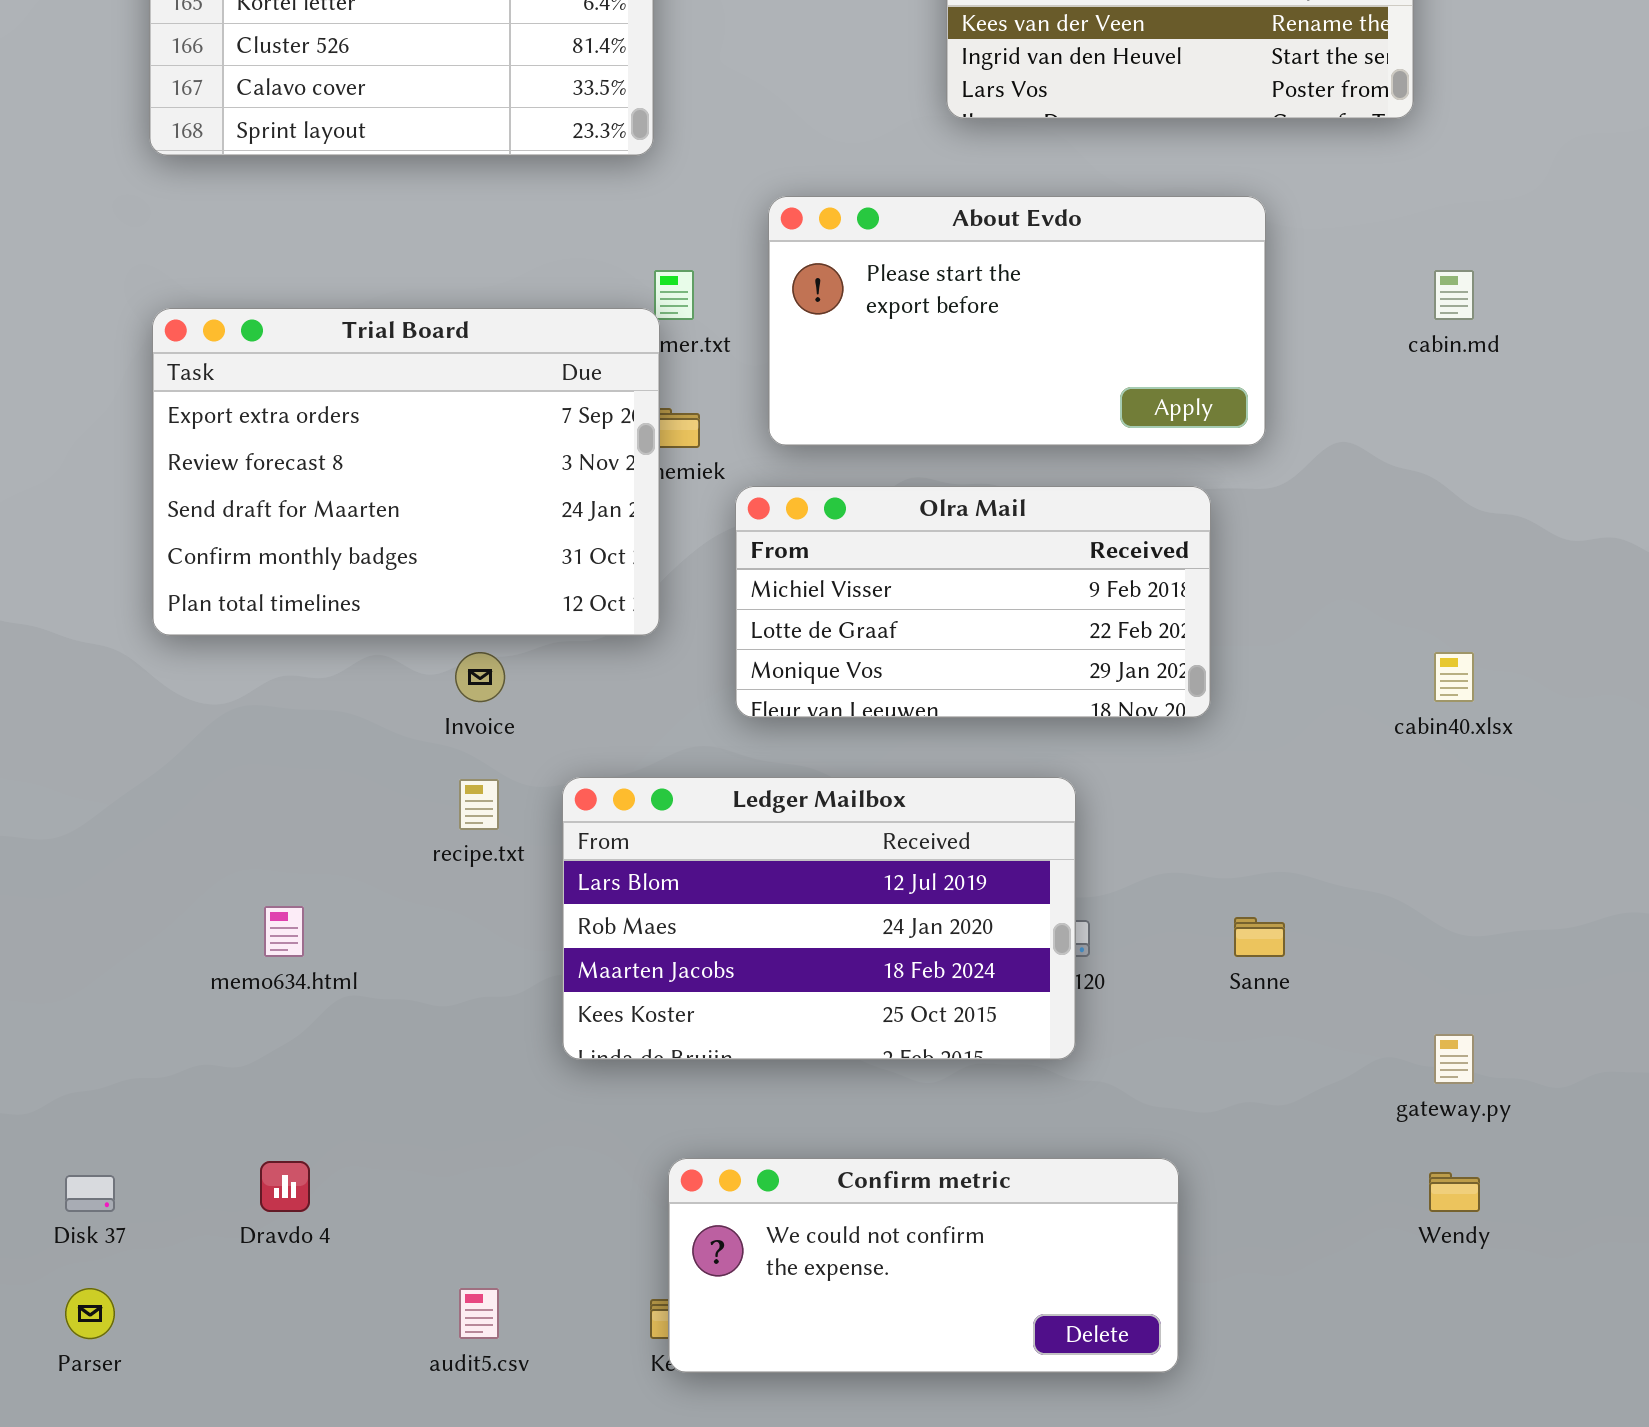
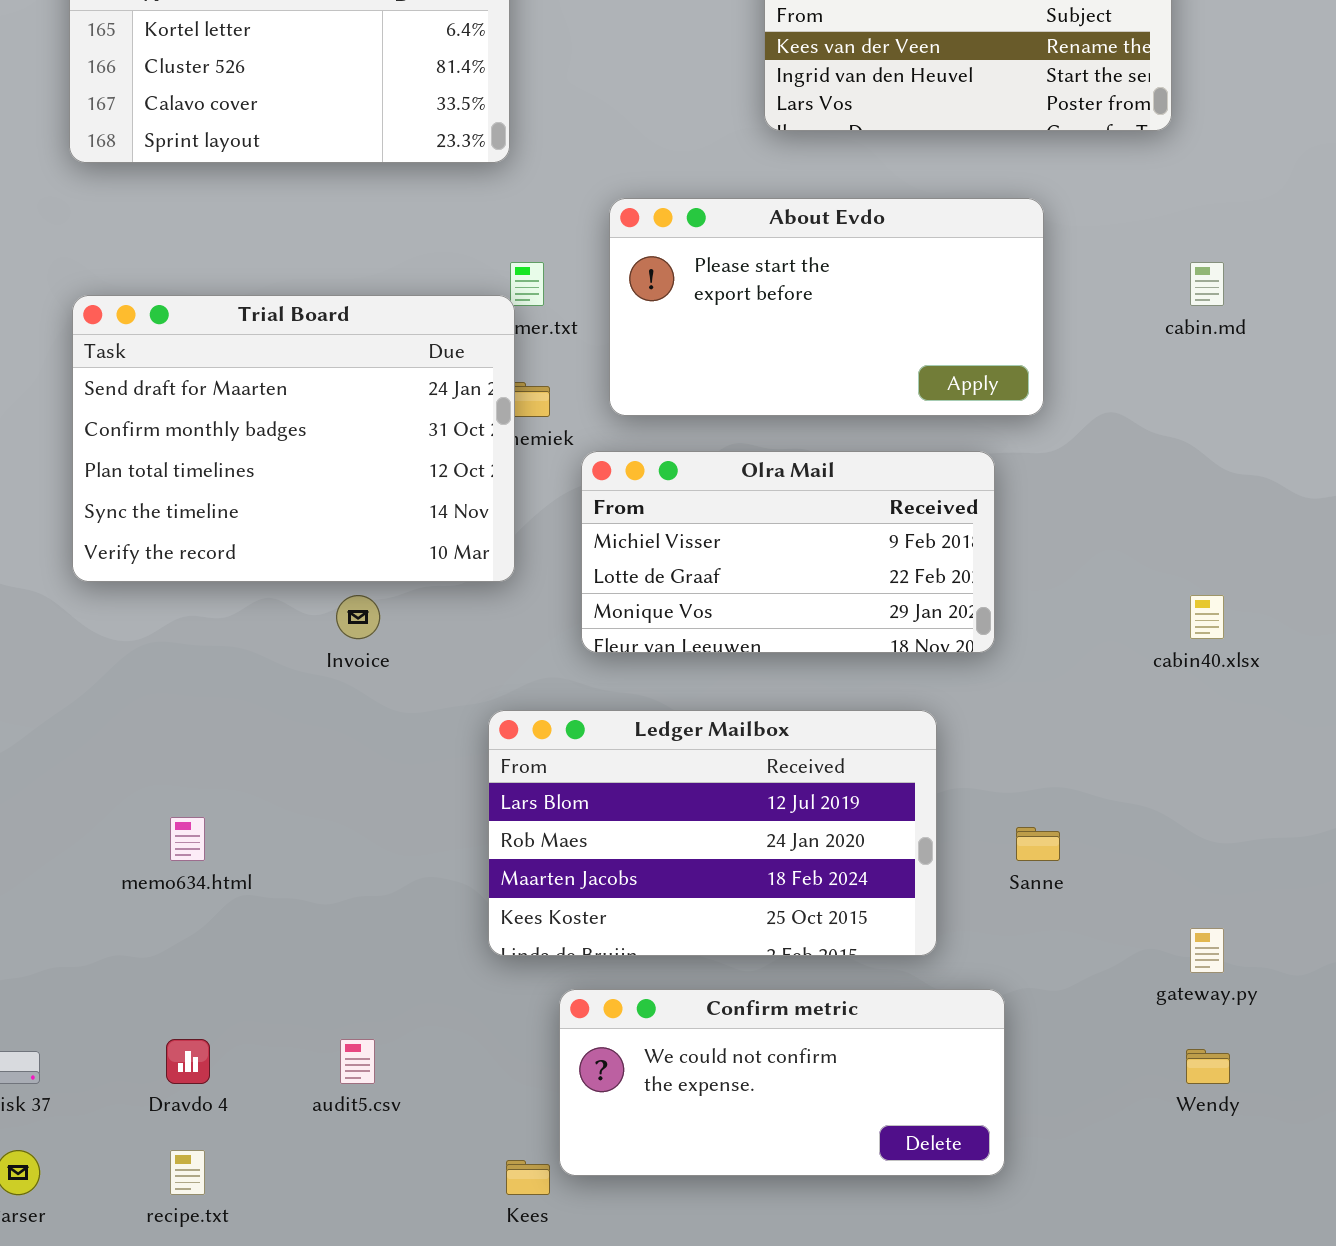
Trial Board: [152,308,660,636] -> [72,295,515,582], scrolled down 2 rows
Ledger Mailbox: [562,777,1076,1060] -> [488,710,937,956], moved
recipe.txt: [459,779,499,830] -> [170,1150,205,1195], moved
Confirm metric: [668,1158,1179,1373] -> [559,989,1005,1176], moved
audit5.csv: [459,1288,499,1339] -> [340,1039,375,1084], moved

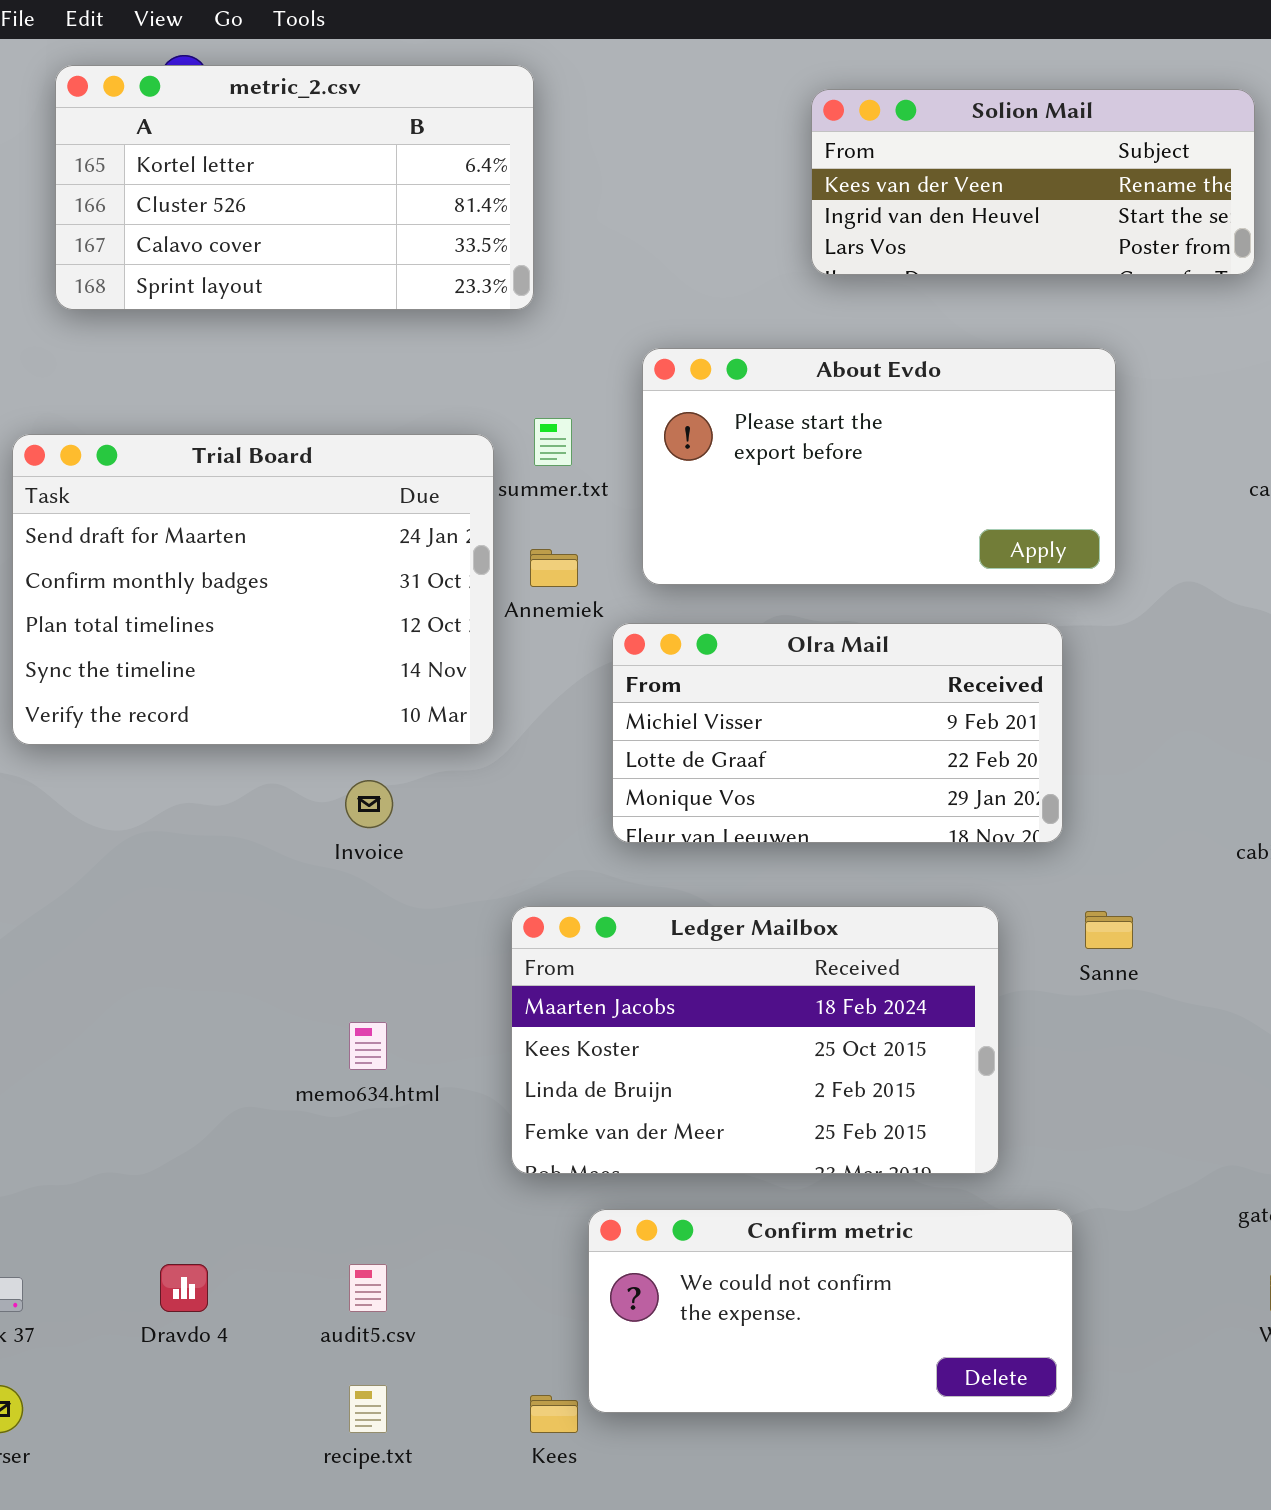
Trial Board: [72,295,515,582] -> [12,434,494,745], moved
Ledger Mailbox: [488,710,937,956] -> [511,906,999,1174], scrolled down 2 rows
memo634.html: [170,817,205,861] -> [349,1022,387,1070], moved
Sanne: [1016,827,1060,861] -> [1085,911,1133,949], moved
recipe.txt: [170,1150,205,1195] -> [349,1385,387,1433], moved

